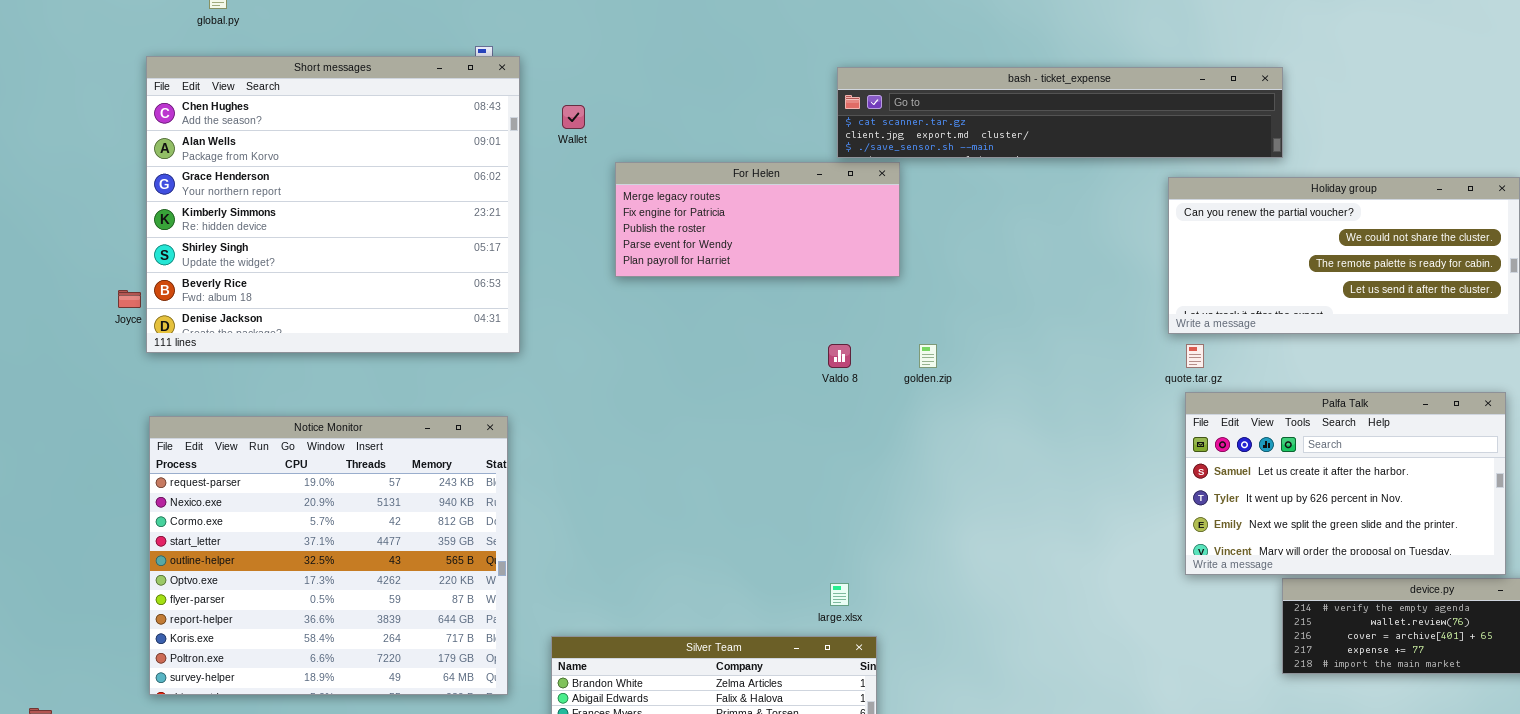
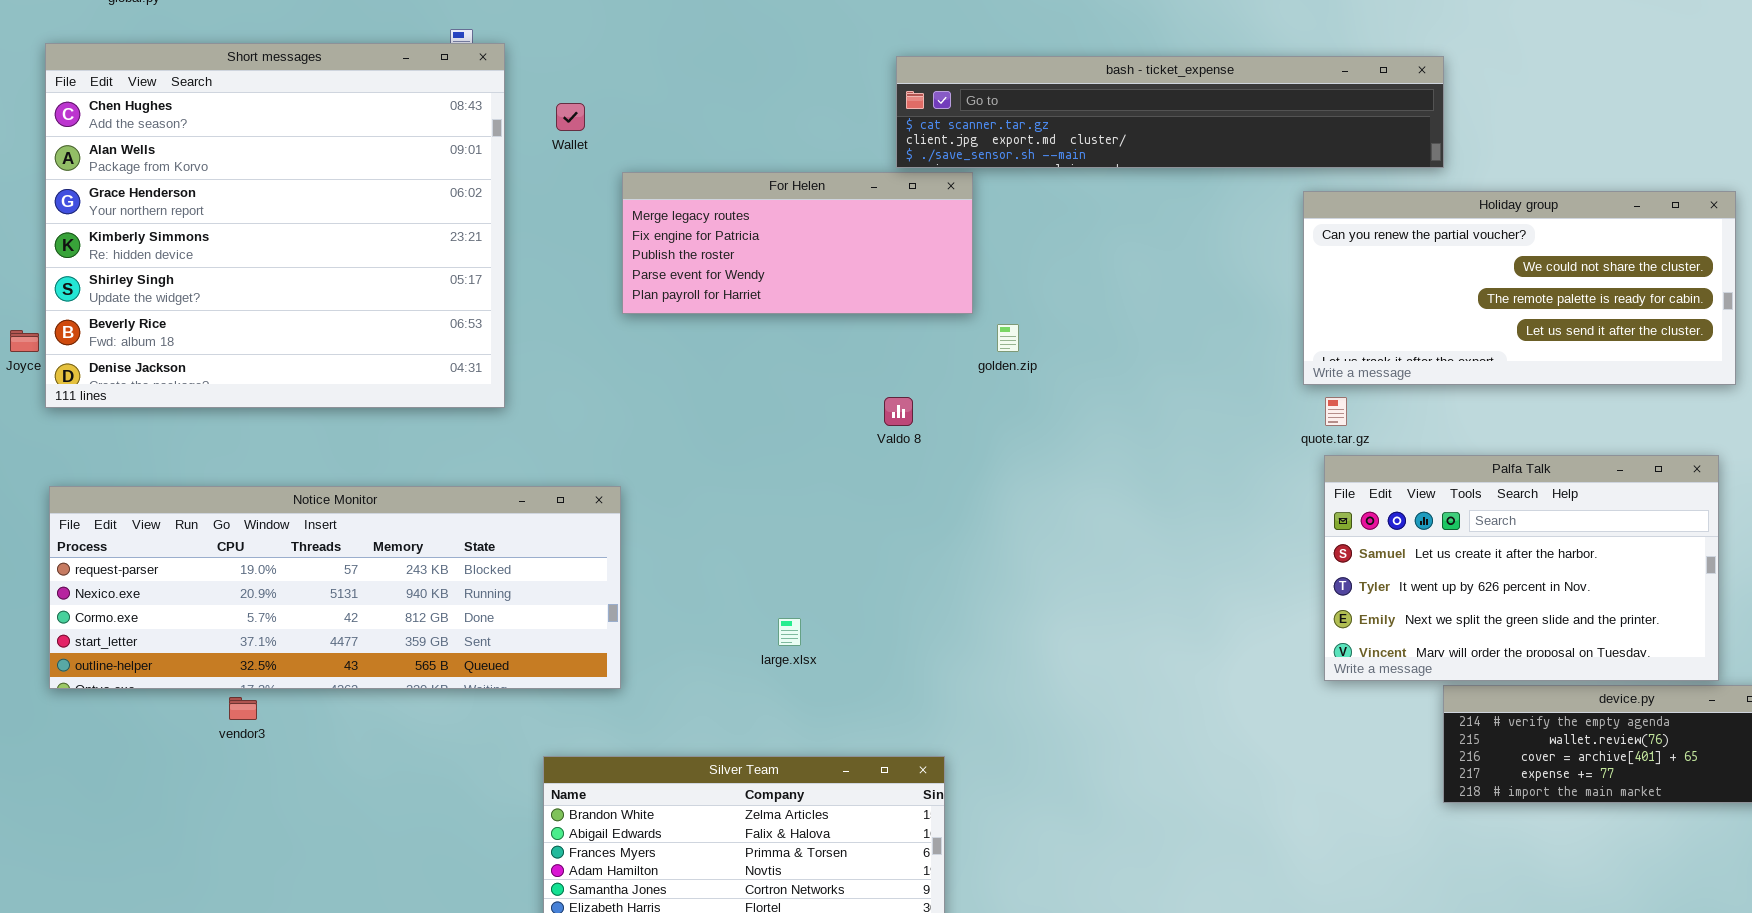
golden.zip: [919,344,937,368] -> [997,324,1019,352], moved
Notice Monitor: [149,416,508,695] -> [49,486,621,689], resized
large.xlsx: [830,583,849,606] -> [778,618,801,646], moved

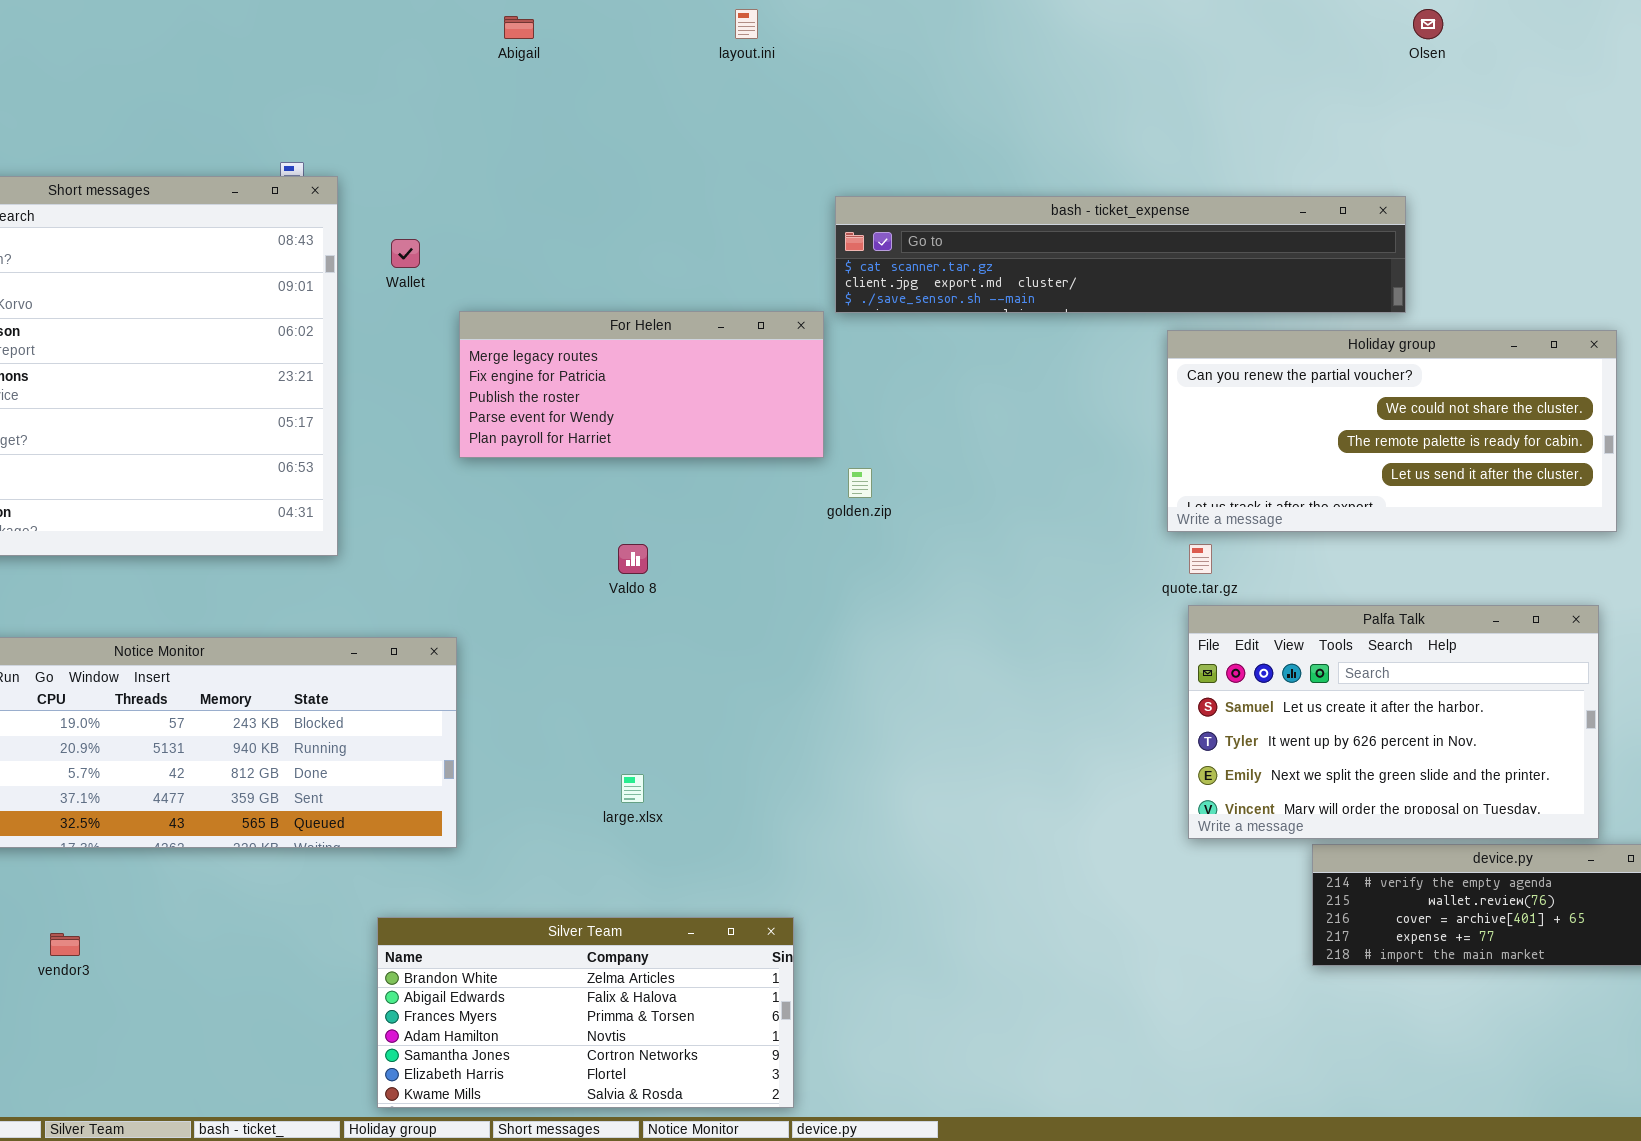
bash - ticket_expense: [896,56,1444,168] -> [835,196,1406,313], moved
Valdo 8: [884,397,913,426] -> [618,544,648,574], moved
vendor3: [229,697,257,720] -> [50,933,80,956], moved

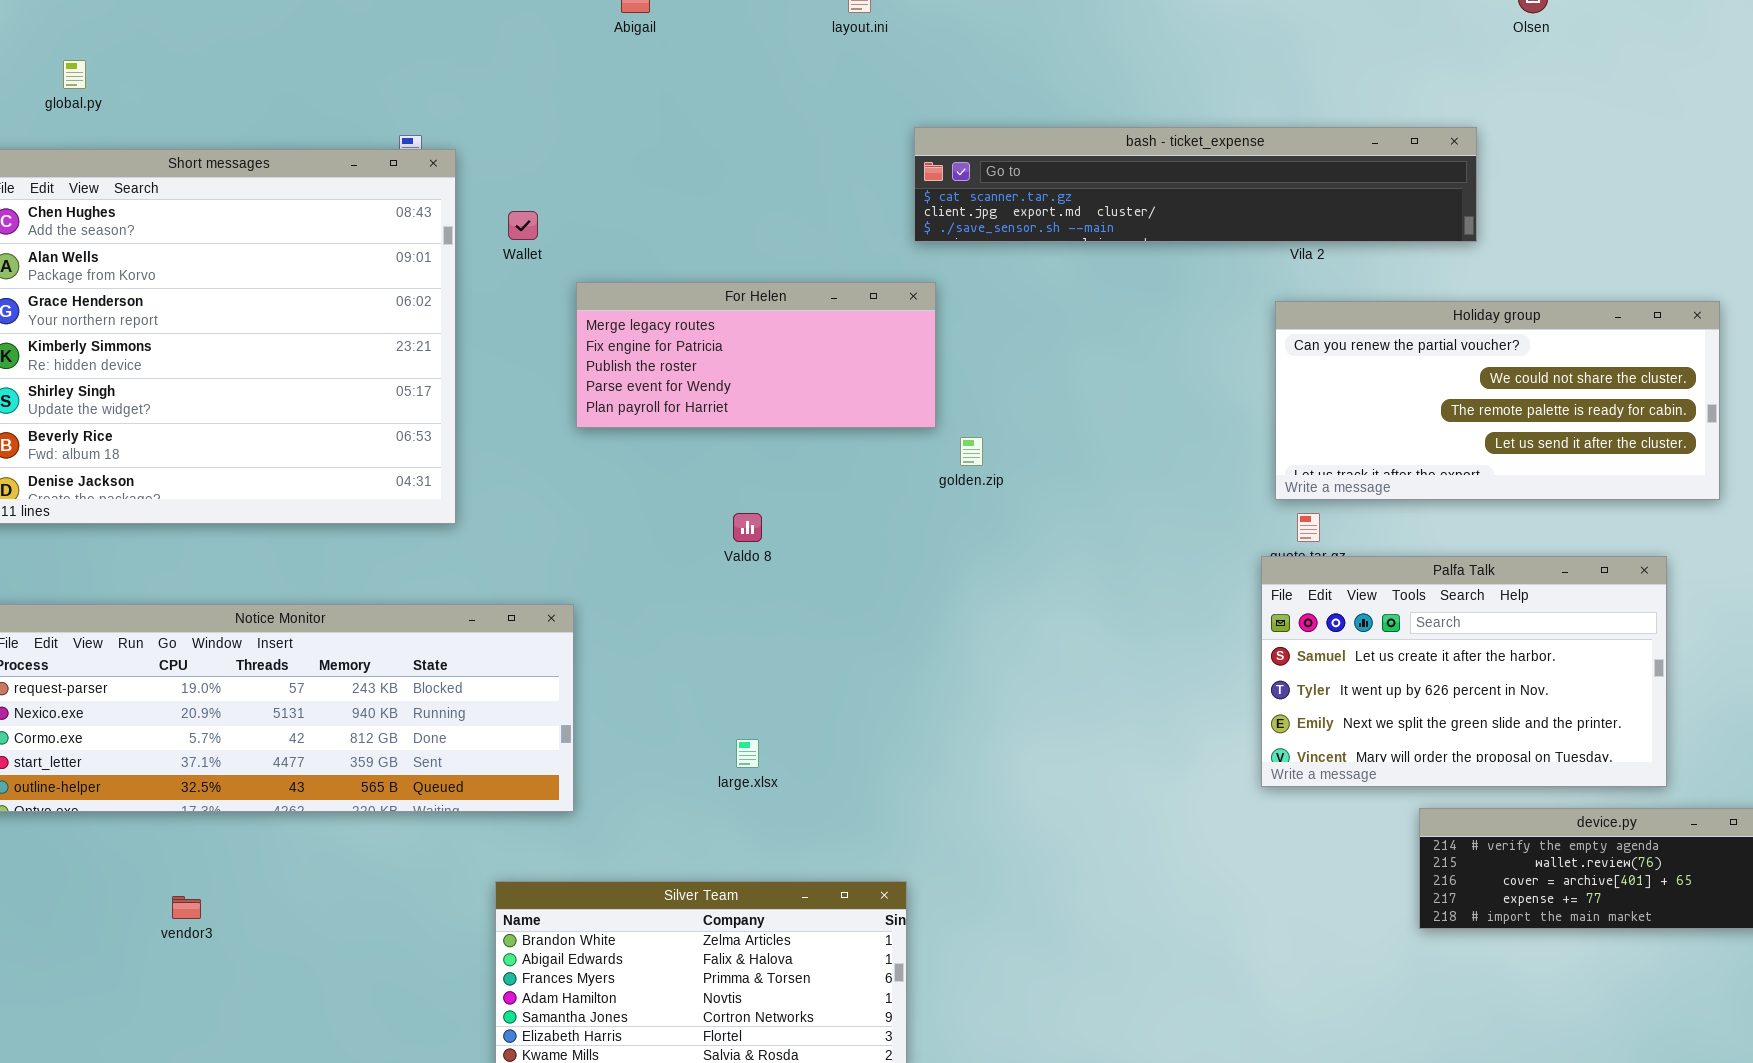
bash - ticket_expense: [835,196,1406,313] -> [914,127,1477,242], moved
Palfa Talk: [1188,605,1599,839] -> [1261,556,1667,787], moved

